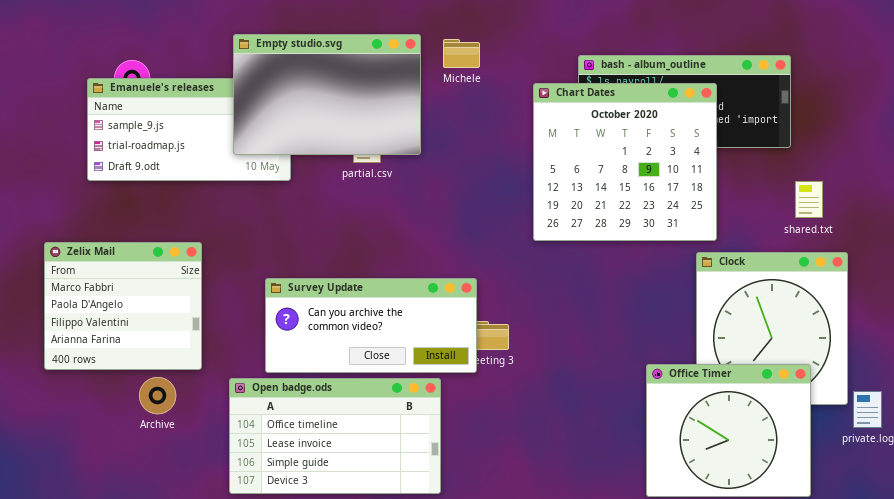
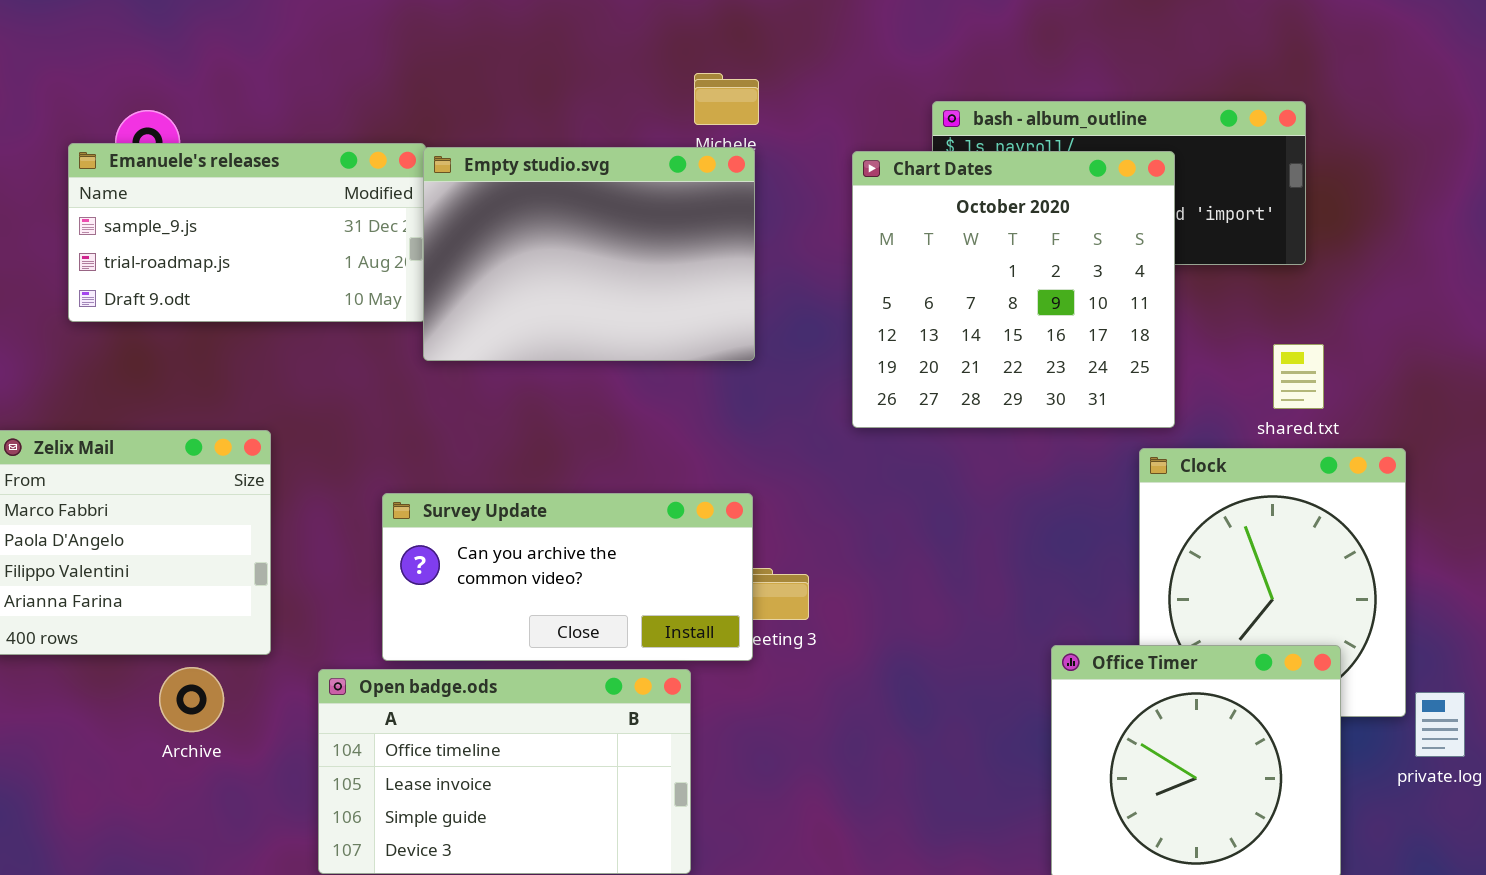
Empty studio.svg: [233,34,421,155] -> [423,147,755,361], moved
shared.txt: [795,181,823,218] -> [1273,344,1324,409], moved

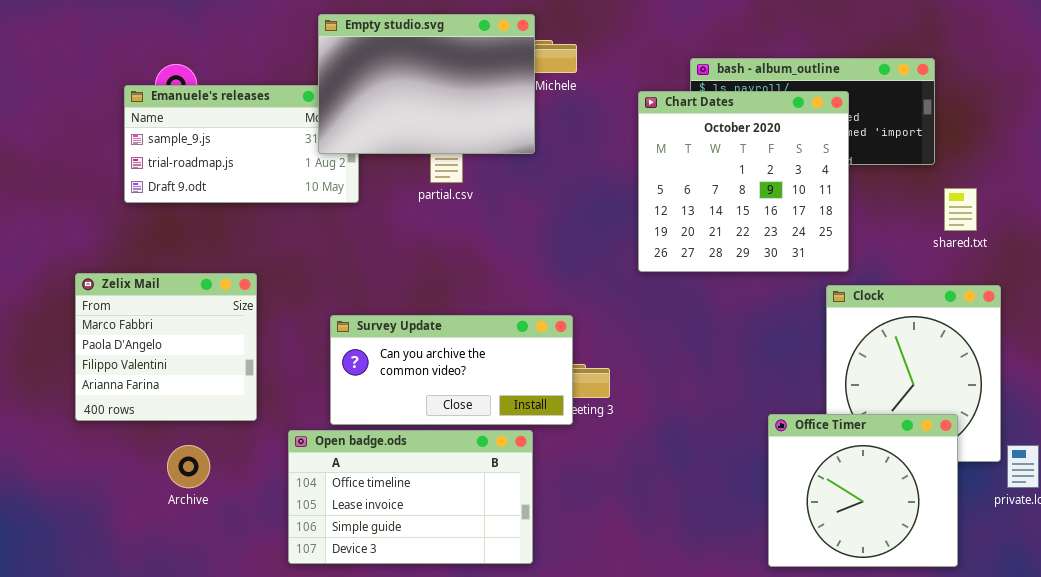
Empty studio.svg: [423,147,755,361] -> [318,14,535,154], moved
shared.txt: [1273,344,1324,409] -> [944,188,977,231], moved
Archive: [159,667,224,732] -> [167,445,210,488], moved

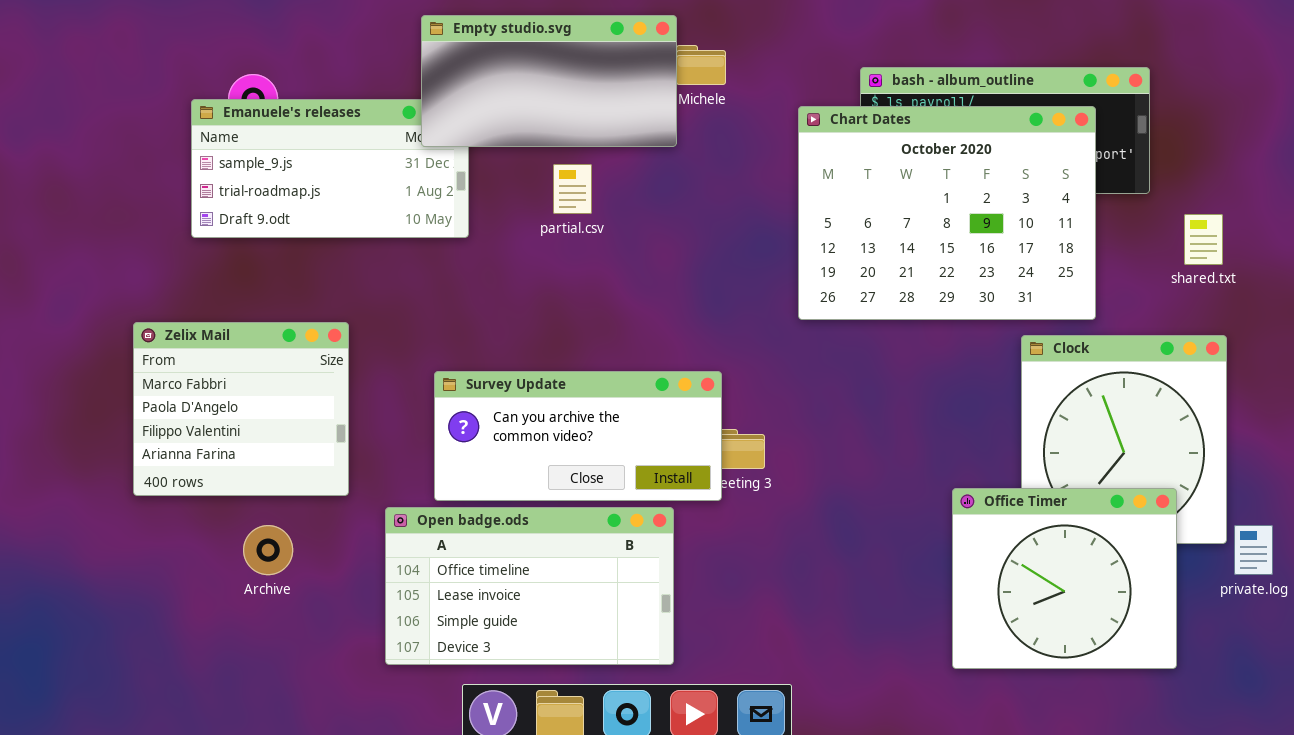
Empty studio.svg: [318,14,535,154] -> [421,15,677,147], resized
Chart Dates: [638,91,849,272] -> [798,106,1096,320], resized
shared.txt: [944,188,977,231] -> [1184,214,1223,265], moved

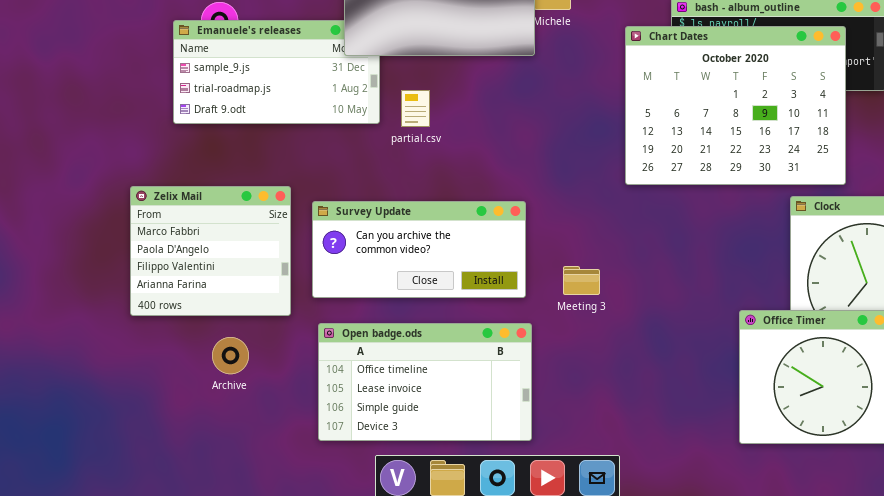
partial.csv: [553,164,592,214] -> [401,90,430,127], moved
Survey Update: [434,371,722,501] -> [312,201,526,298], moved

